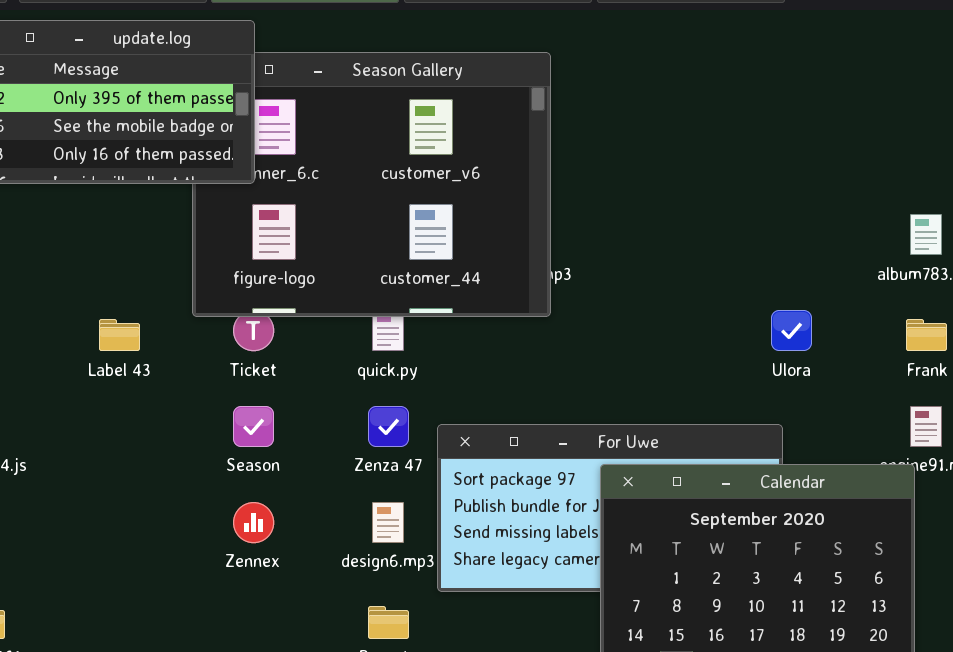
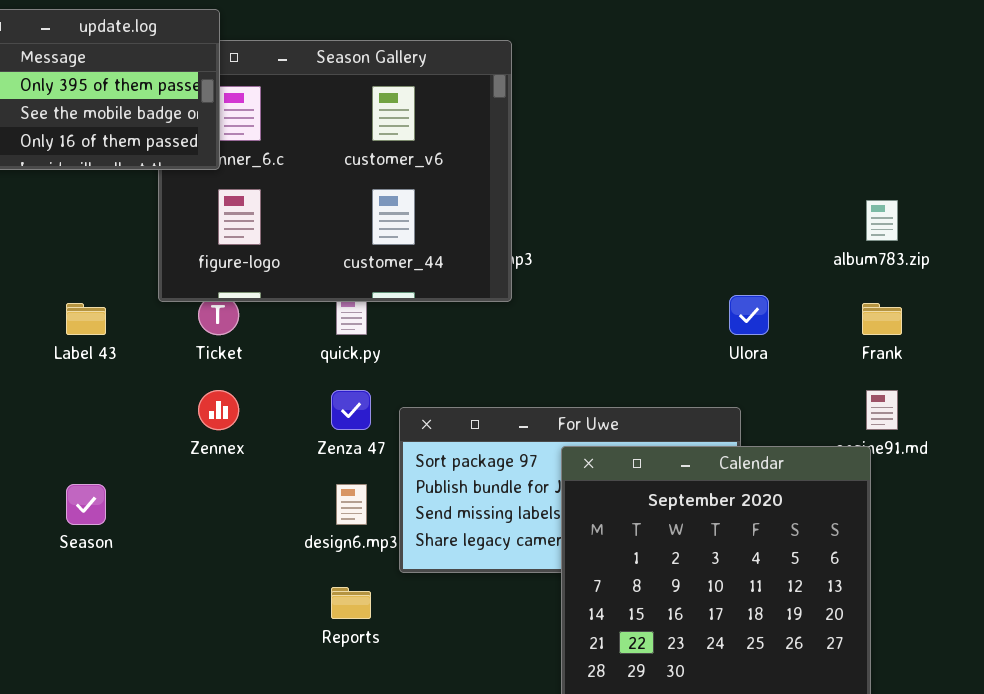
Season: [233,406,274,447] -> [66,484,106,525], moved
Zennex: [233,502,274,543] -> [198,390,239,430], moved

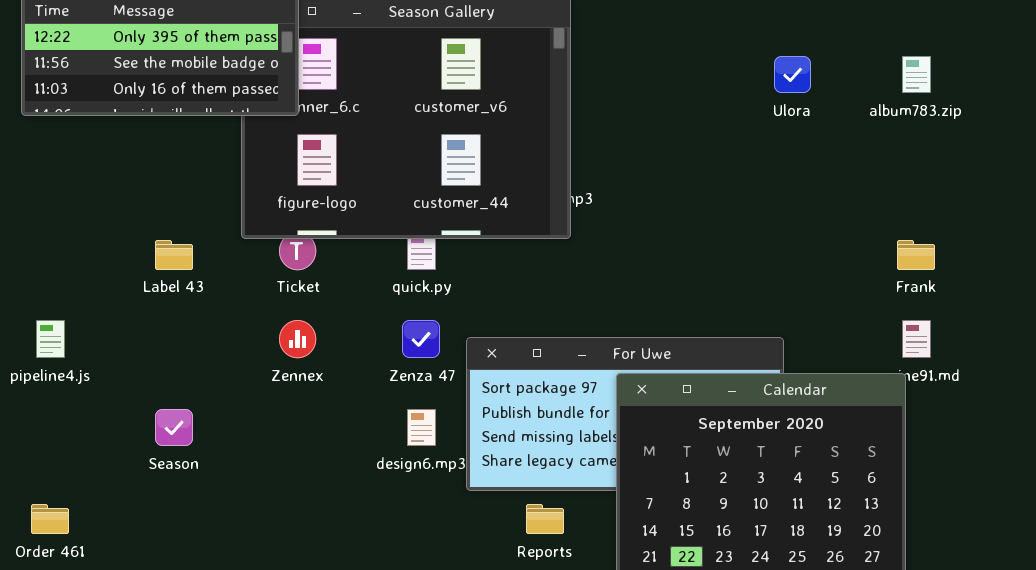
album783.zip: [866,200,898,241] -> [902,56,931,93], moved
Ulora: [729,295,769,335] -> [774,56,811,93], moved
Reports: [331,587,371,619] -> [526,504,564,534], moved

